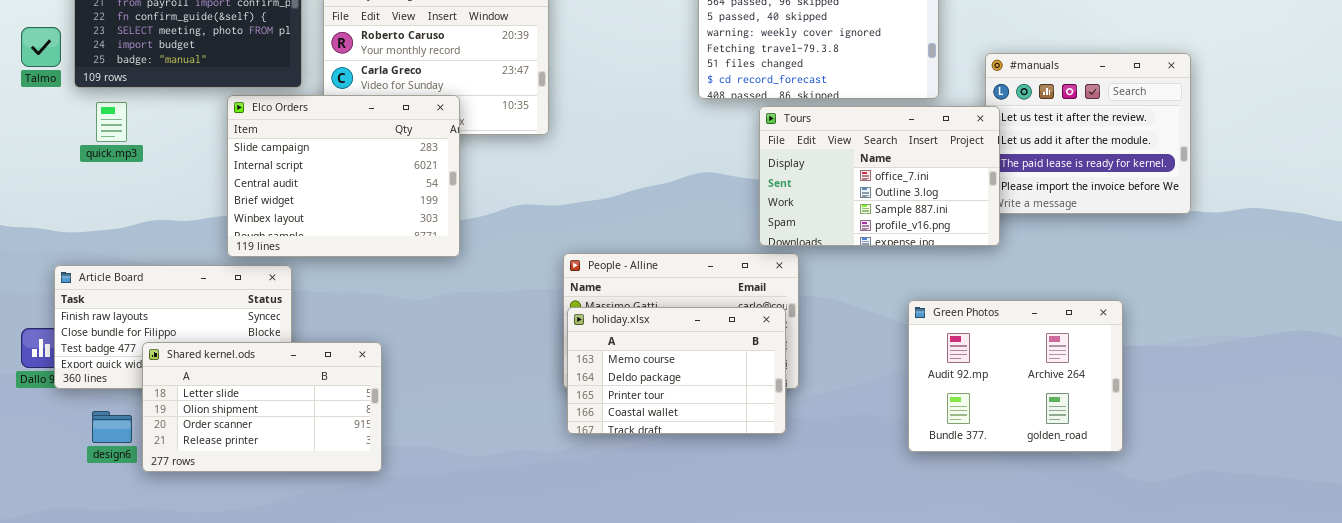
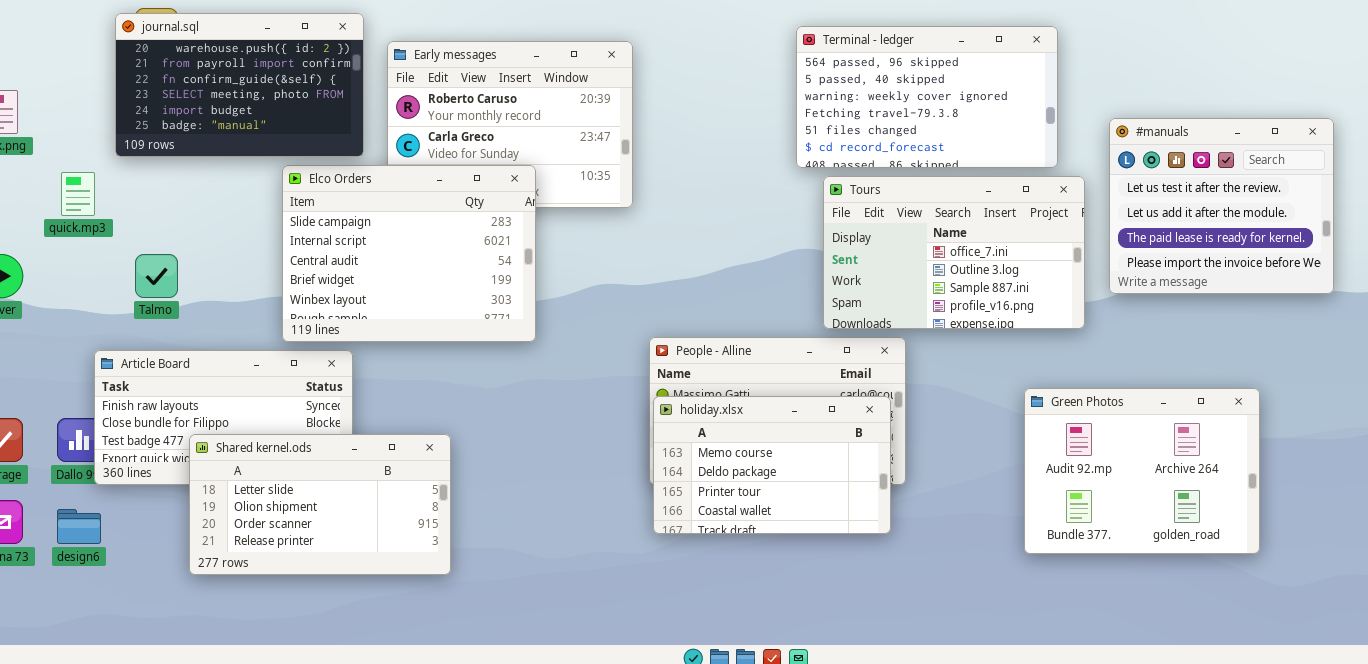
Talmo: [21,27,61,67] -> [135,254,178,298], moved
quick.mp3: [96,102,127,142] -> [61,172,95,216], moved
Tours: [759,106,1000,246] -> [823,176,1085,329], moved
design6: [92,411,132,443] -> [57,509,101,544], moved

